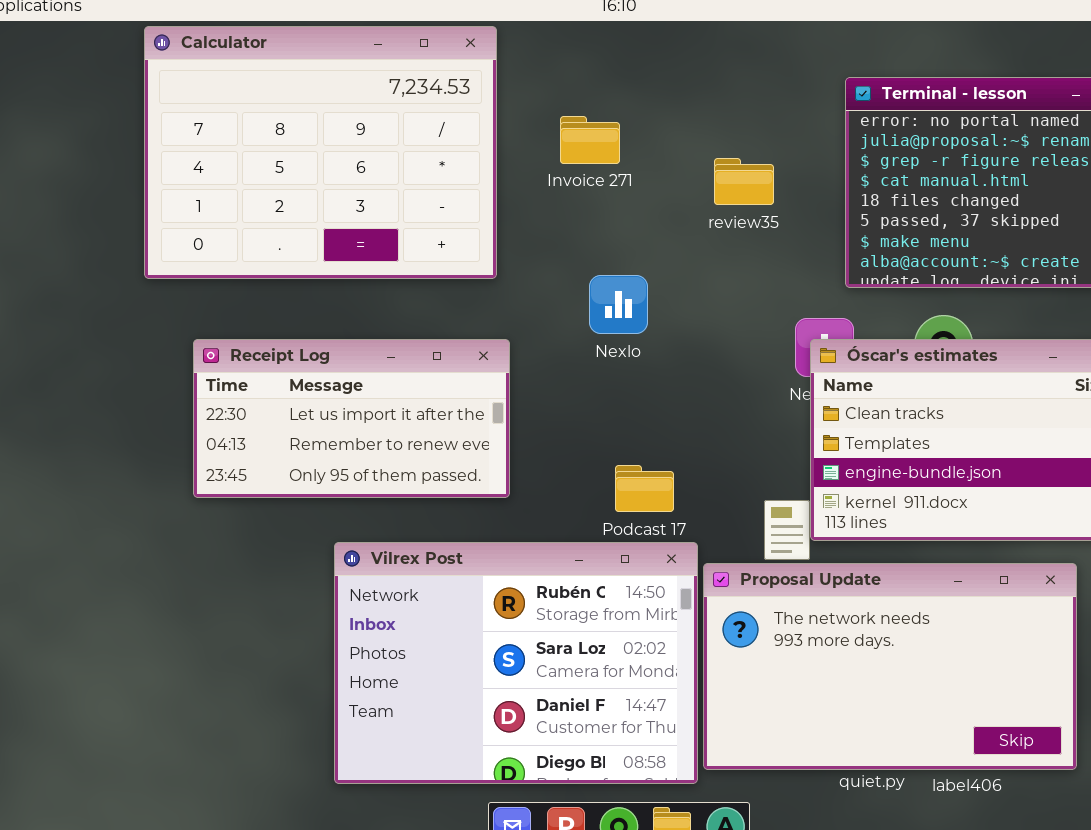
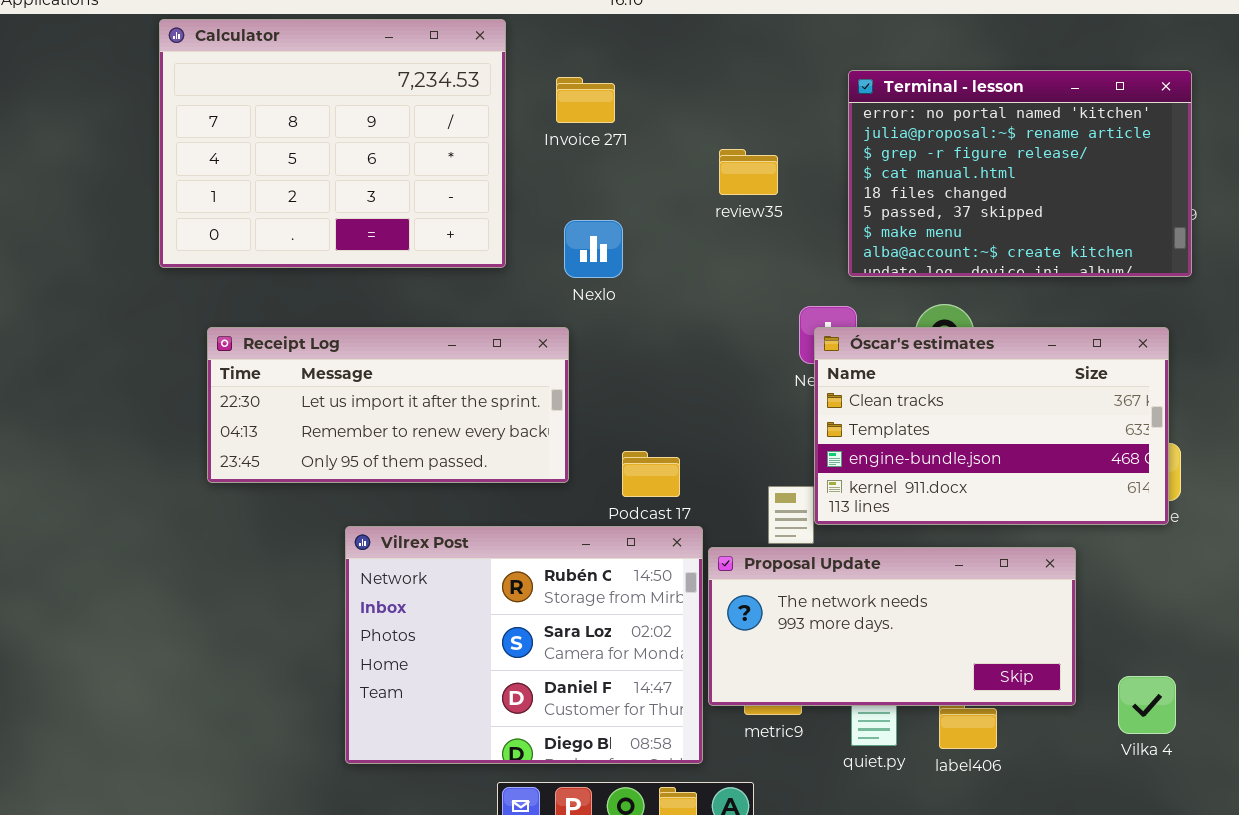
Invoice 271: [560,116,620,164] -> [556,77,615,123], moved
Nexlo: [589,275,648,334] -> [564,220,623,278], moved
Receipt Log: [193,339,510,498] -> [207,327,569,483], resized
Proposal Update: [703,563,1077,770] -> [708,547,1076,706], resized

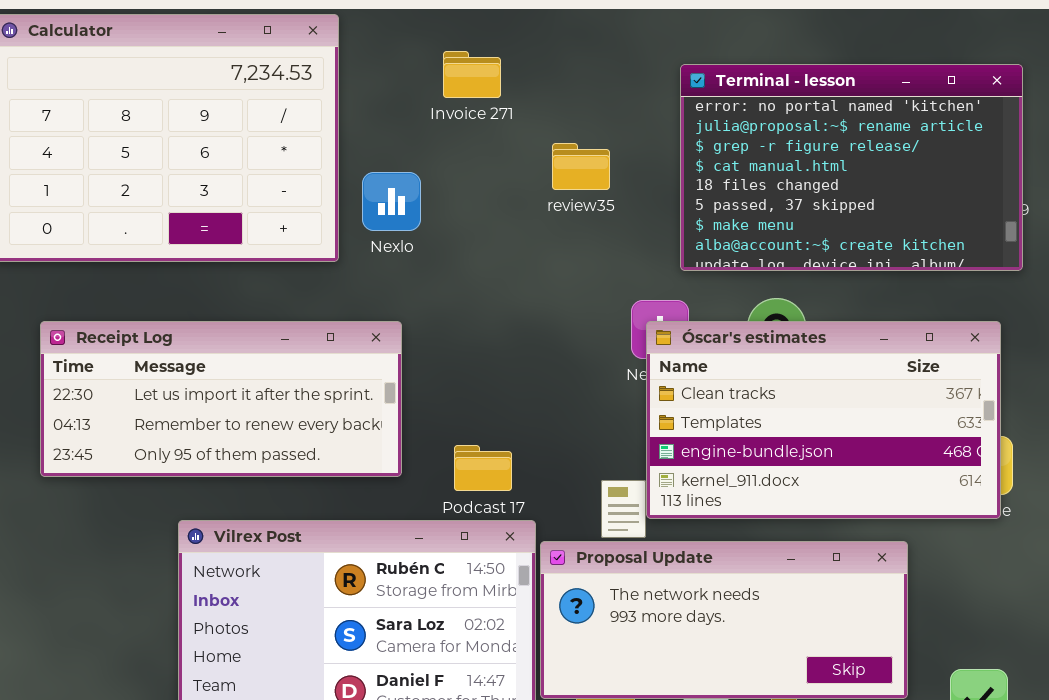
Invoice 271: [556,77,615,123] -> [443,51,501,98], moved
Nexlo: [564,220,623,278] -> [362,172,421,231], moved

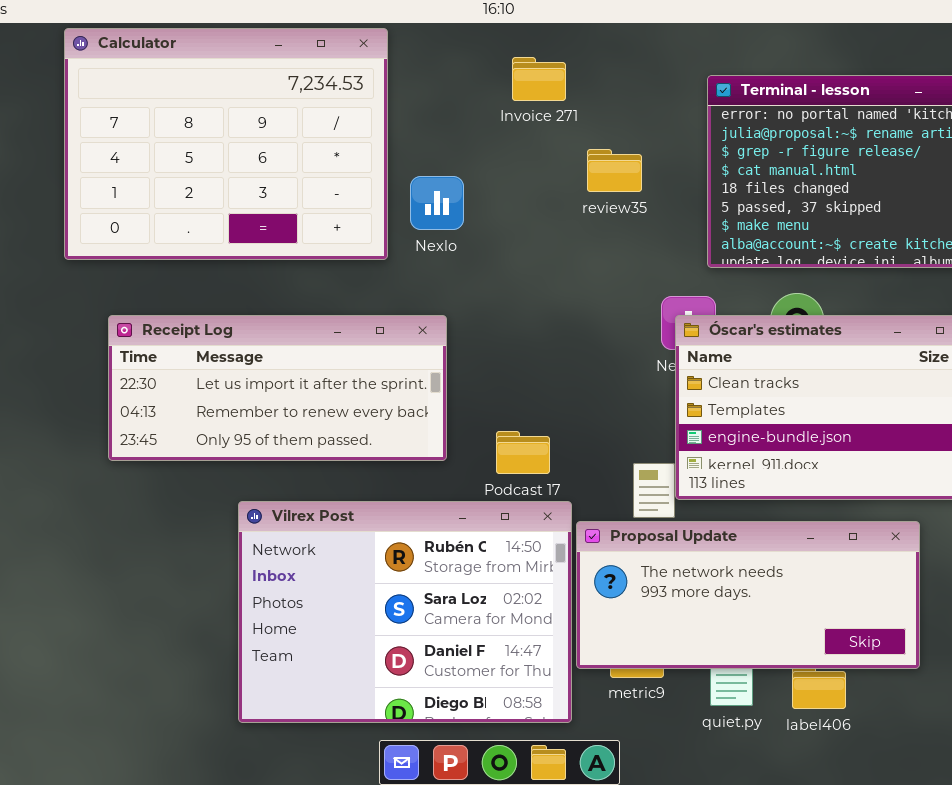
Invoice 271: [443,51,501,98] -> [512,57,566,101], moved

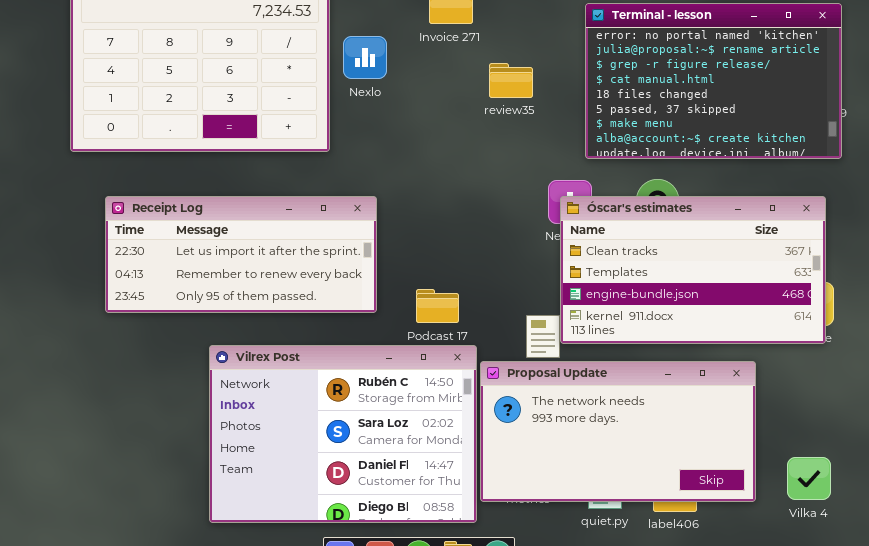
Nexlo: [410,176,464,230] -> [343,36,387,79], moved
Proposal Update: [576,521,920,669] -> [480,361,756,502], resized

